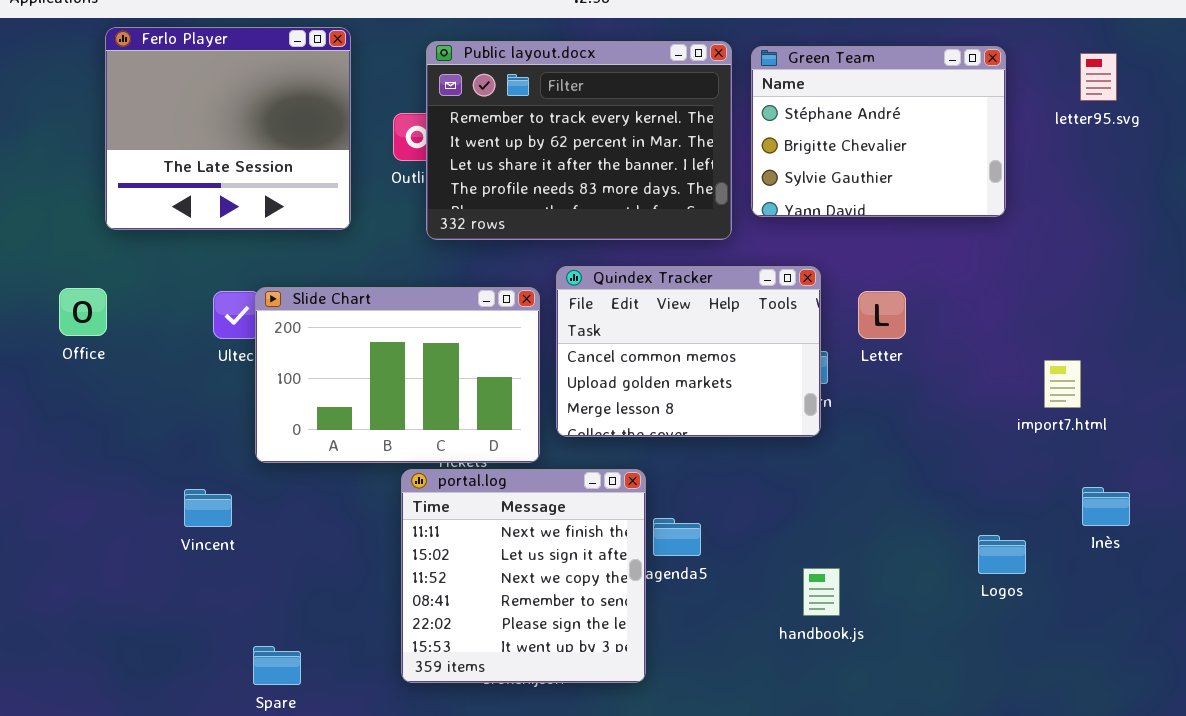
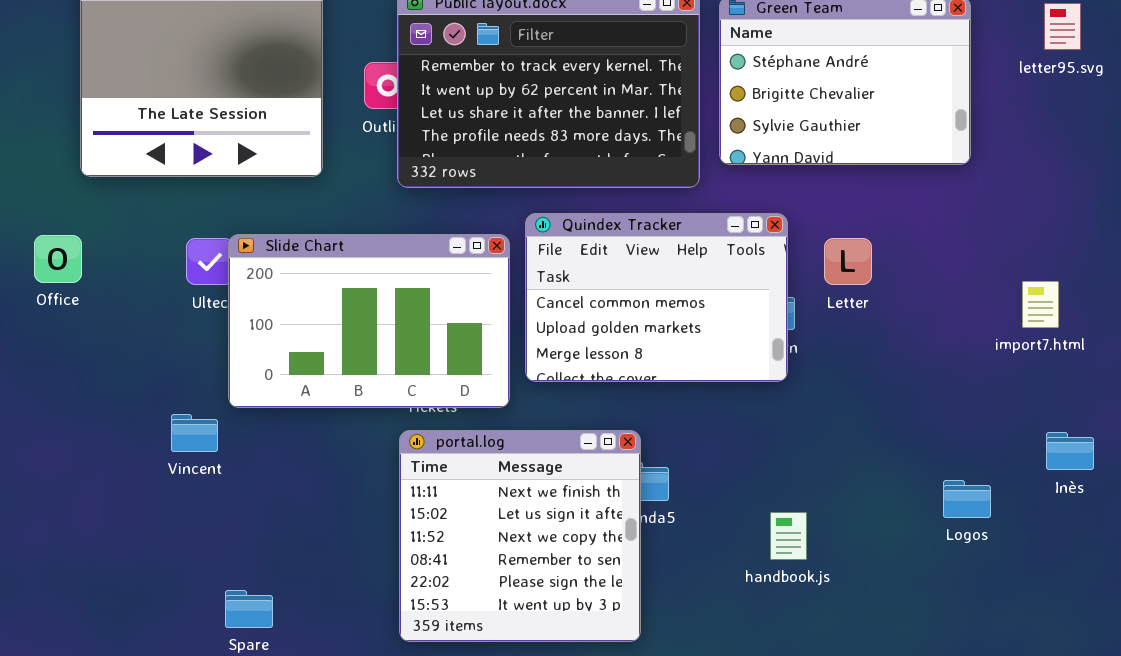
import7.html: [1044,360,1081,408] -> [1022,281,1059,328], moved
portal.log: [401,469,646,683] -> [399,430,641,642], moved
Vincent: [184,489,232,527] -> [171,414,218,452], moved

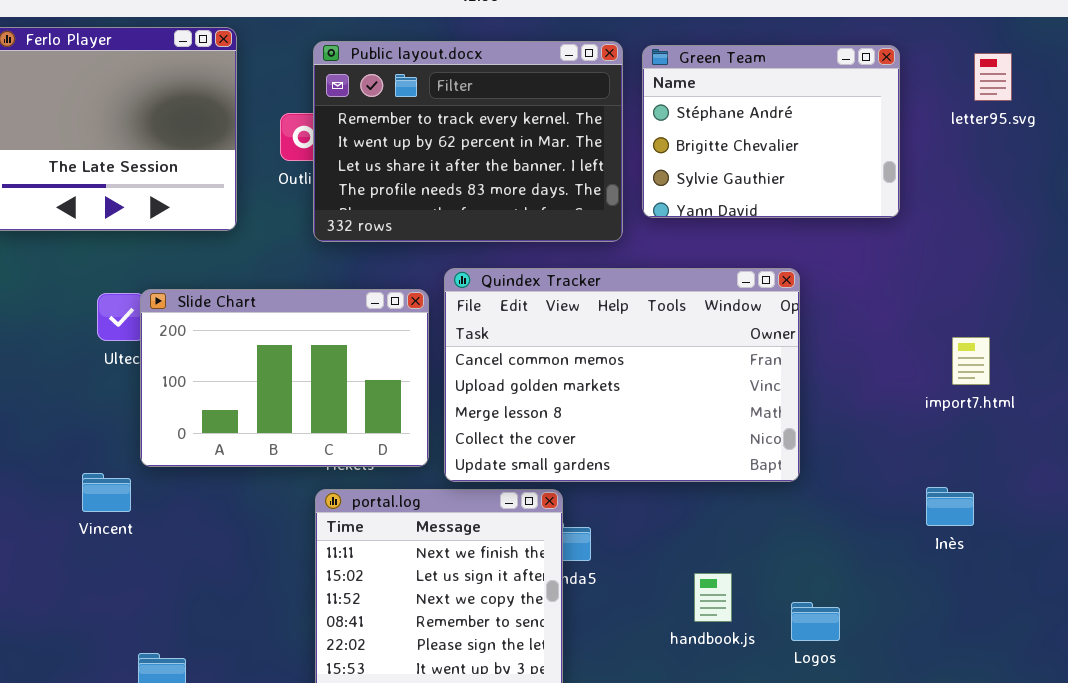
Quindex Tracker: [525,213,788,382] -> [444,268,800,482], resized
Inès: [1046,432,1094,470] -> [926,487,974,526], moved
Logos: [943,480,991,518] -> [791,602,840,641], moved

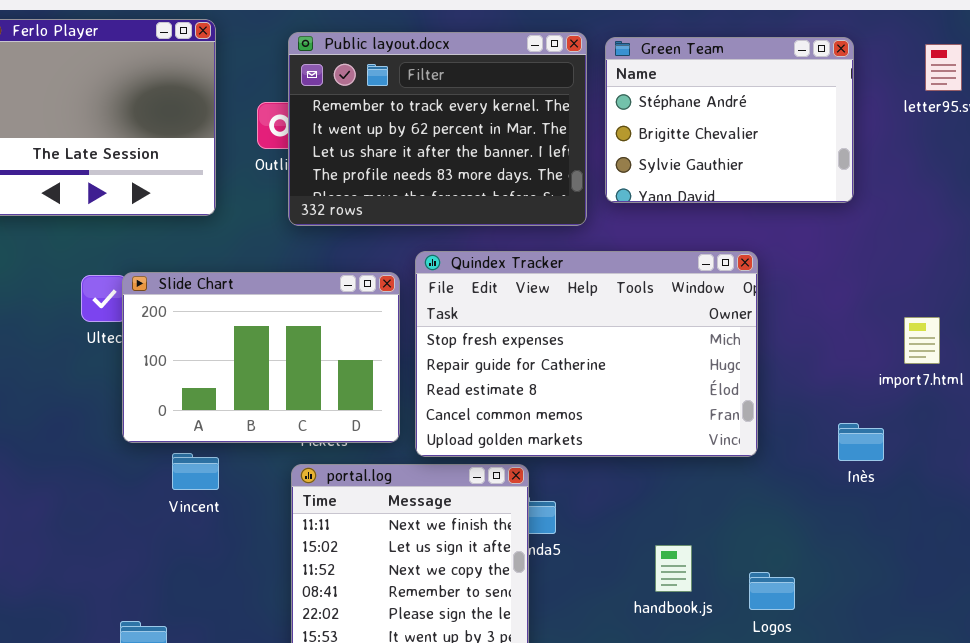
Quindex Tracker: [444,268,800,482] -> [415,251,758,457], scrolled up 3 rows
Vincent: [82,473,131,512] -> [172,453,219,490], moved
Inès: [926,487,974,526] -> [838,423,884,461], moved

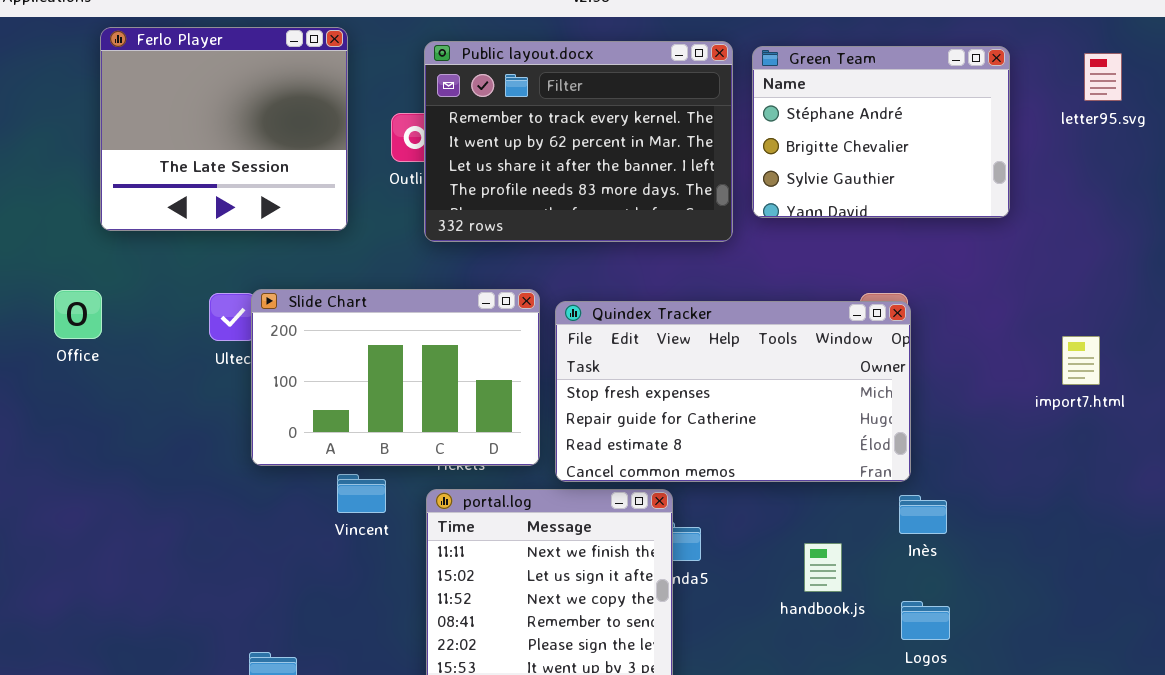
Quindex Tracker: [415,251,758,457] -> [555,301,911,482], resized
Inès: [838,423,884,461] -> [899,495,947,534], moved
Vincent: [172,453,219,490] -> [337,474,386,513], moved
handbook.js: [655,545,692,592] -> [804,543,842,592], moved

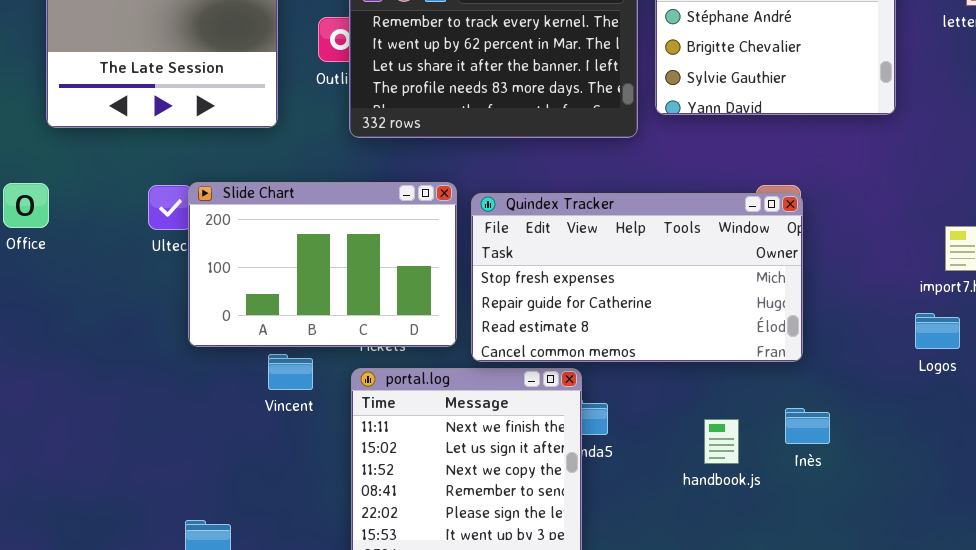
Inès: [899,495,947,534] -> [785,408,830,444], moved
Logos: [901,601,950,640] -> [915,313,960,349], moved

